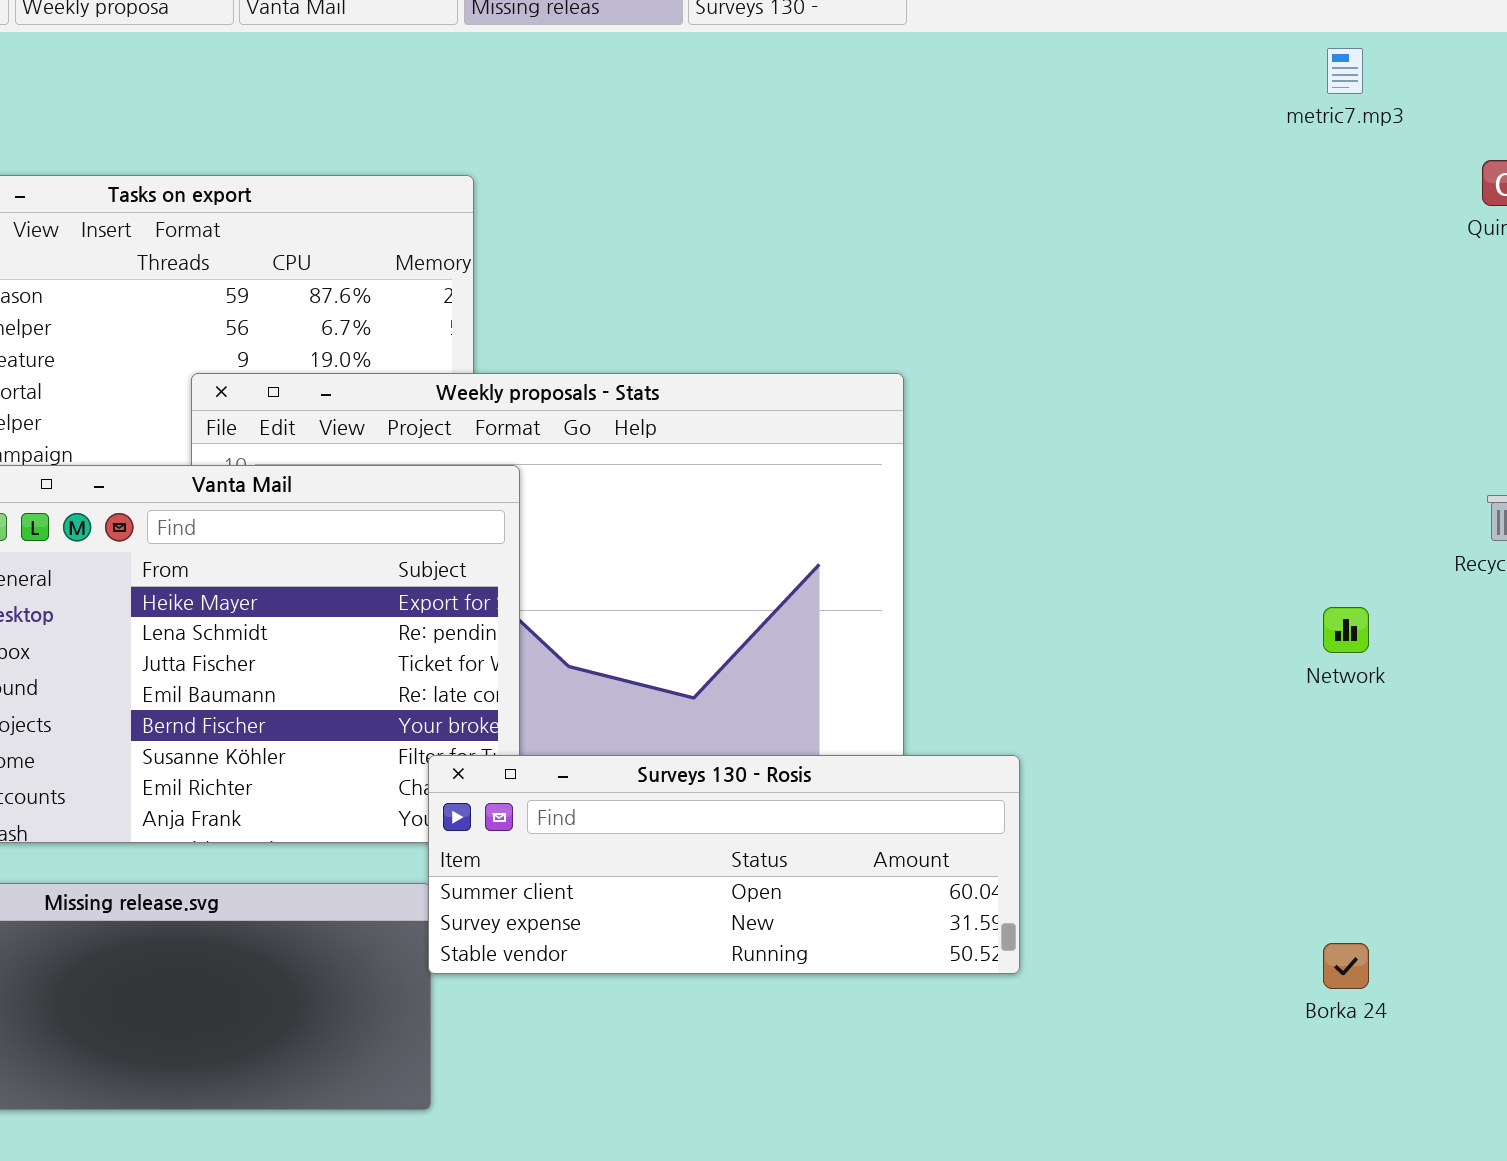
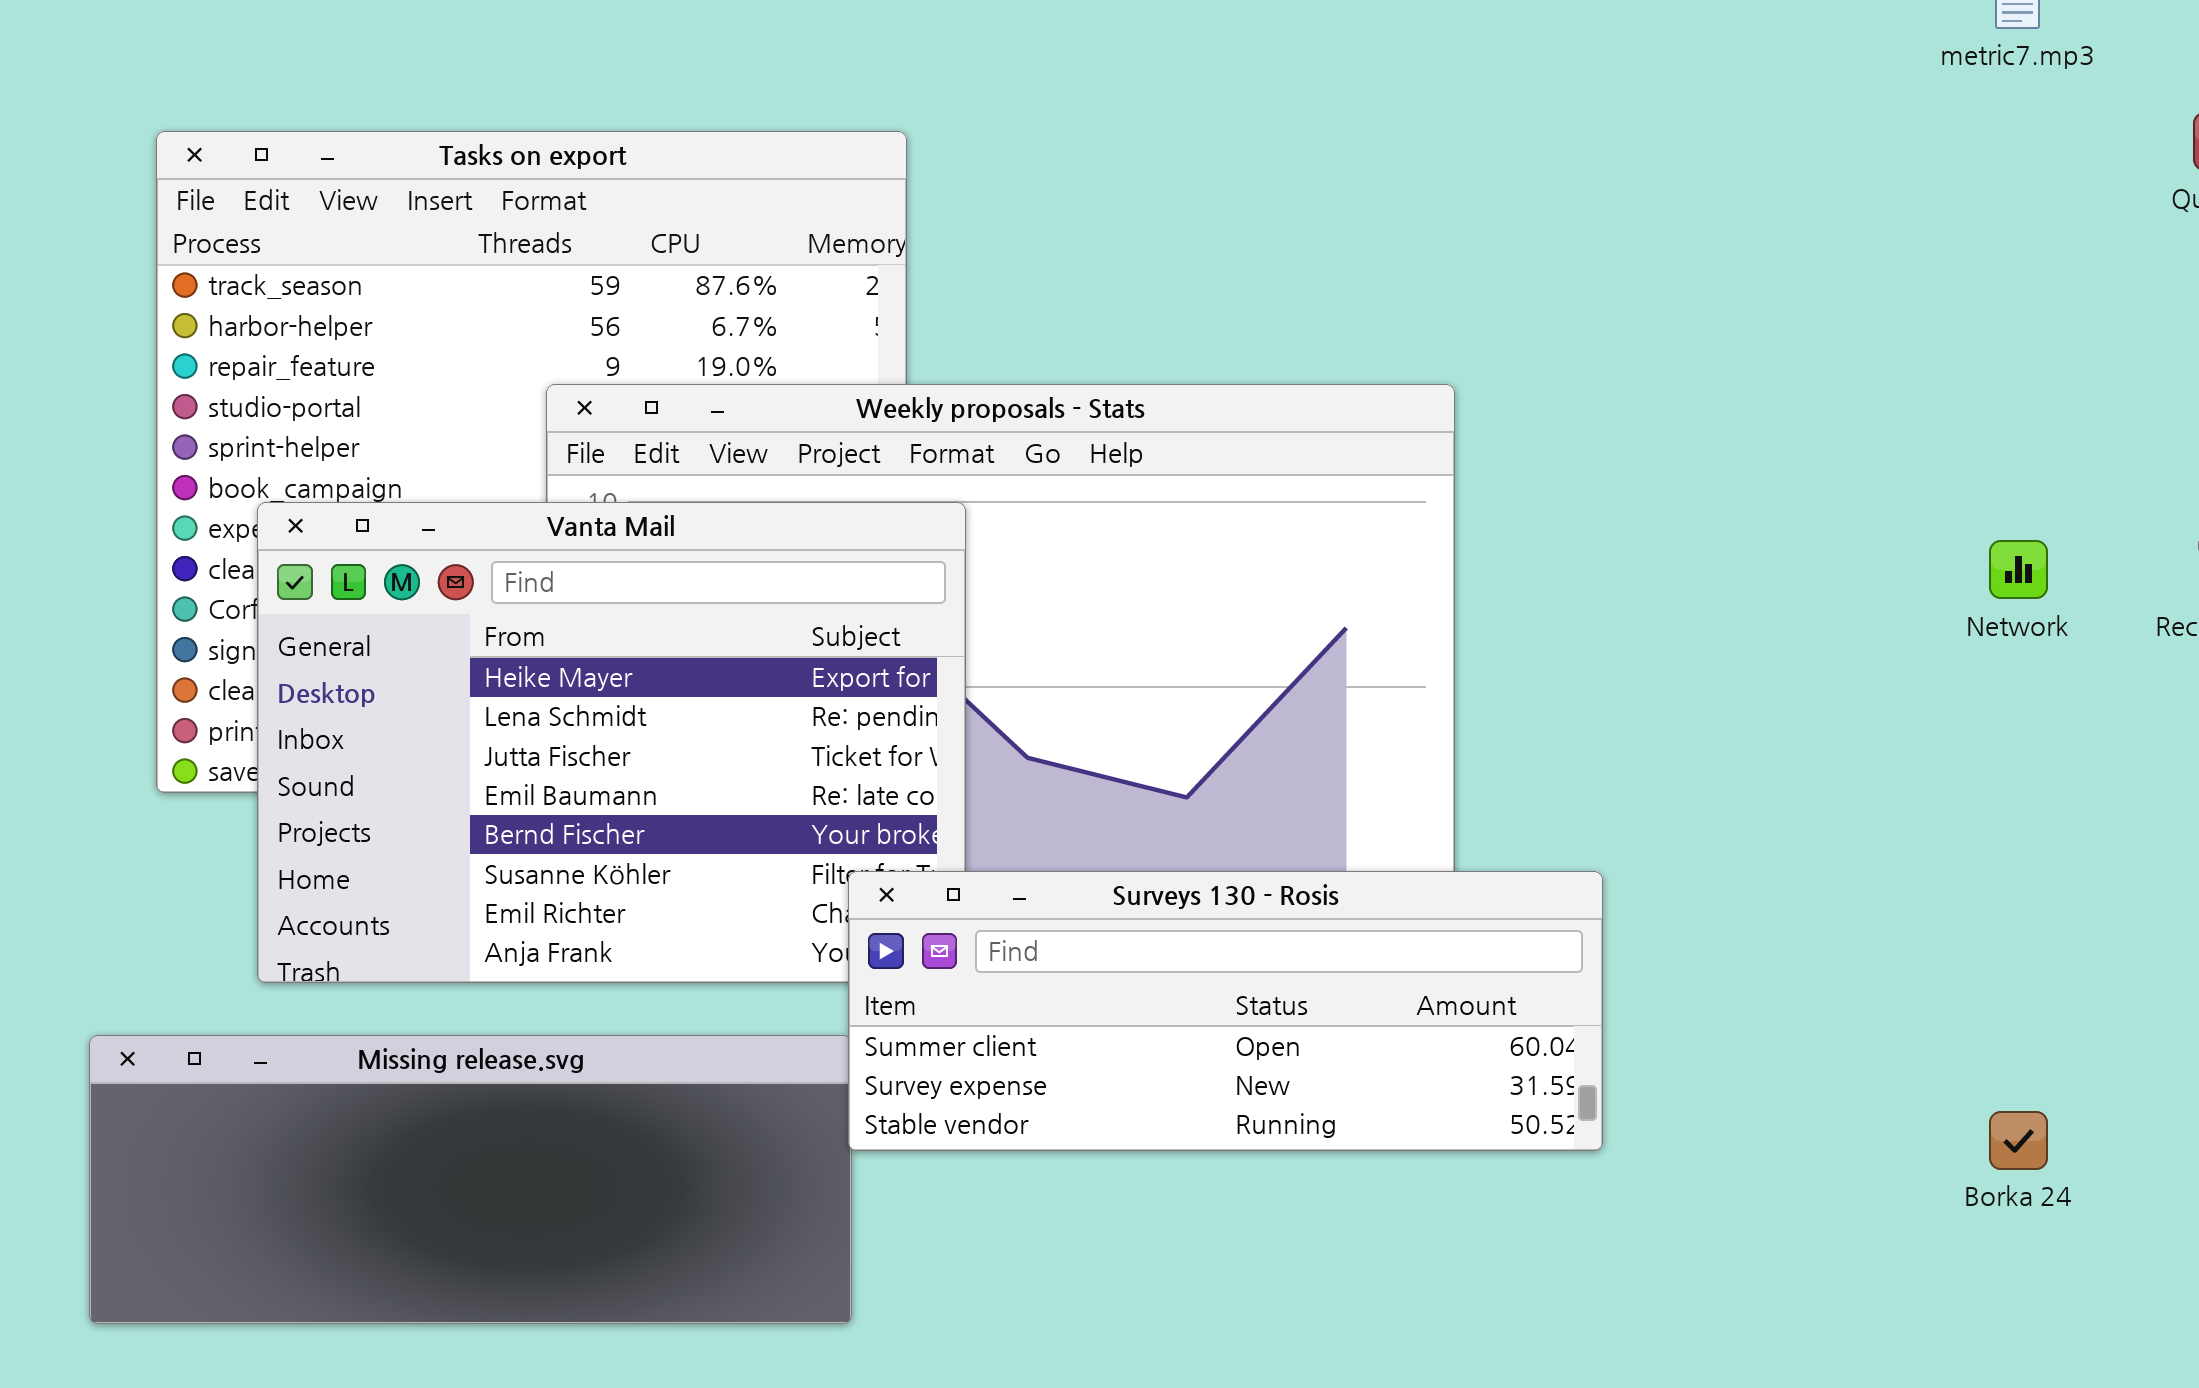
Network: [1323,607,1369,653] -> [1989,540,2048,599], moved

